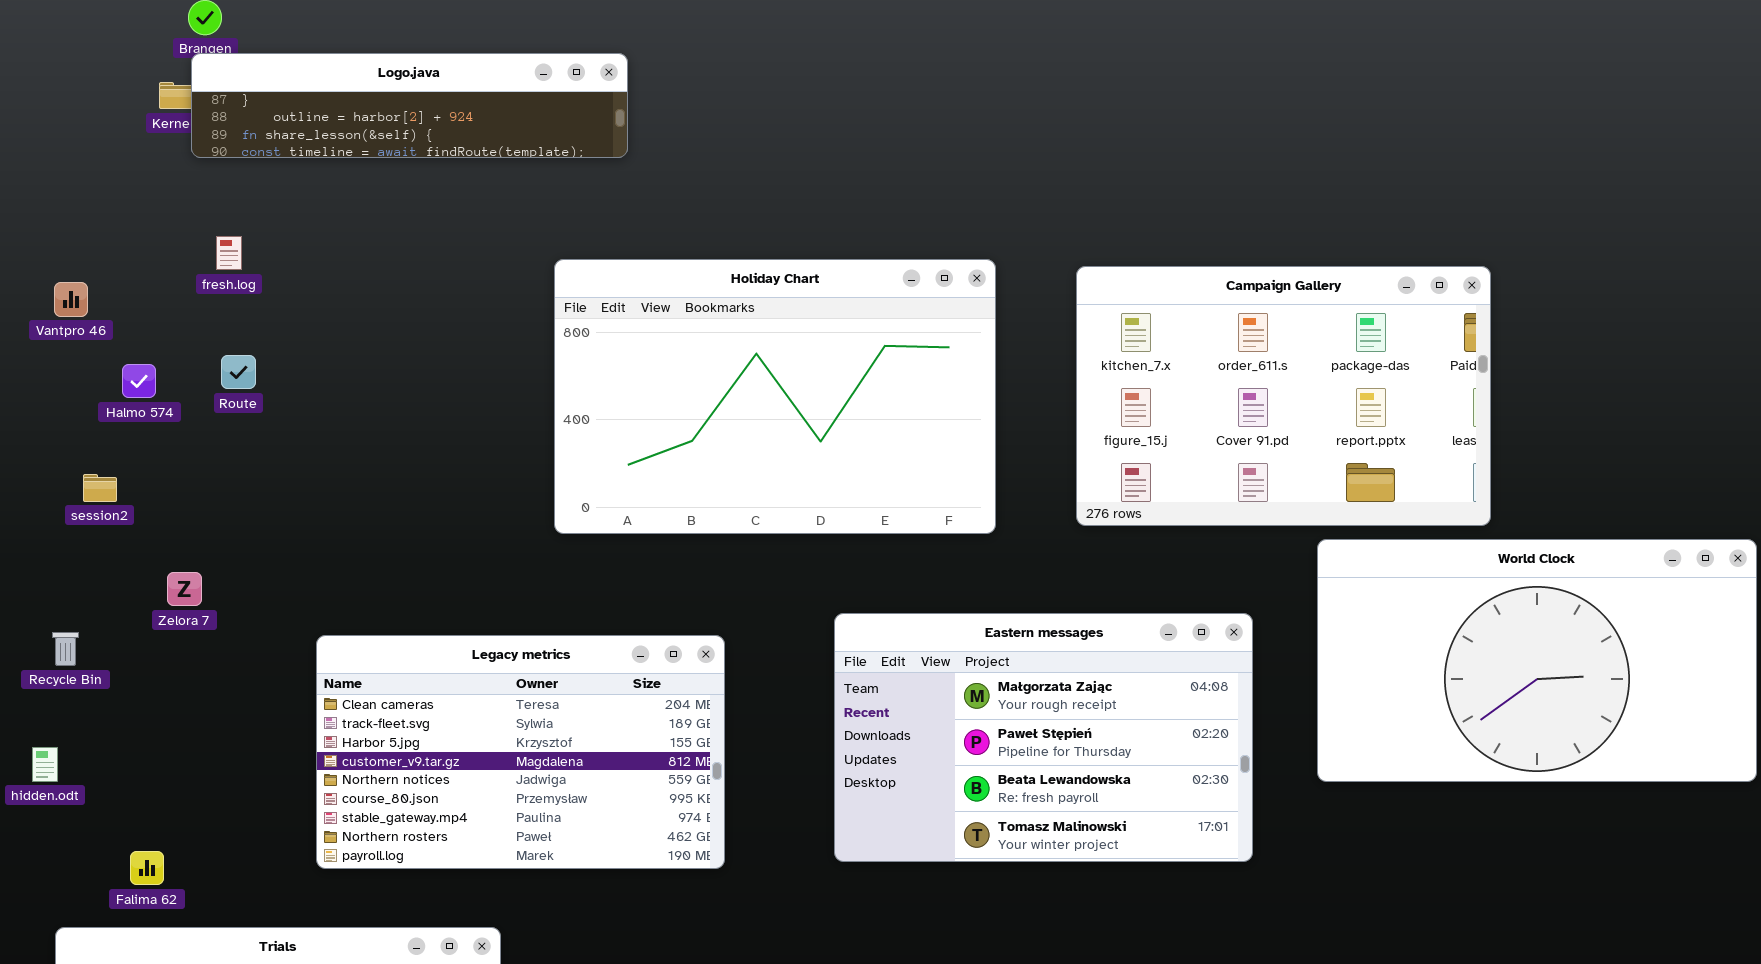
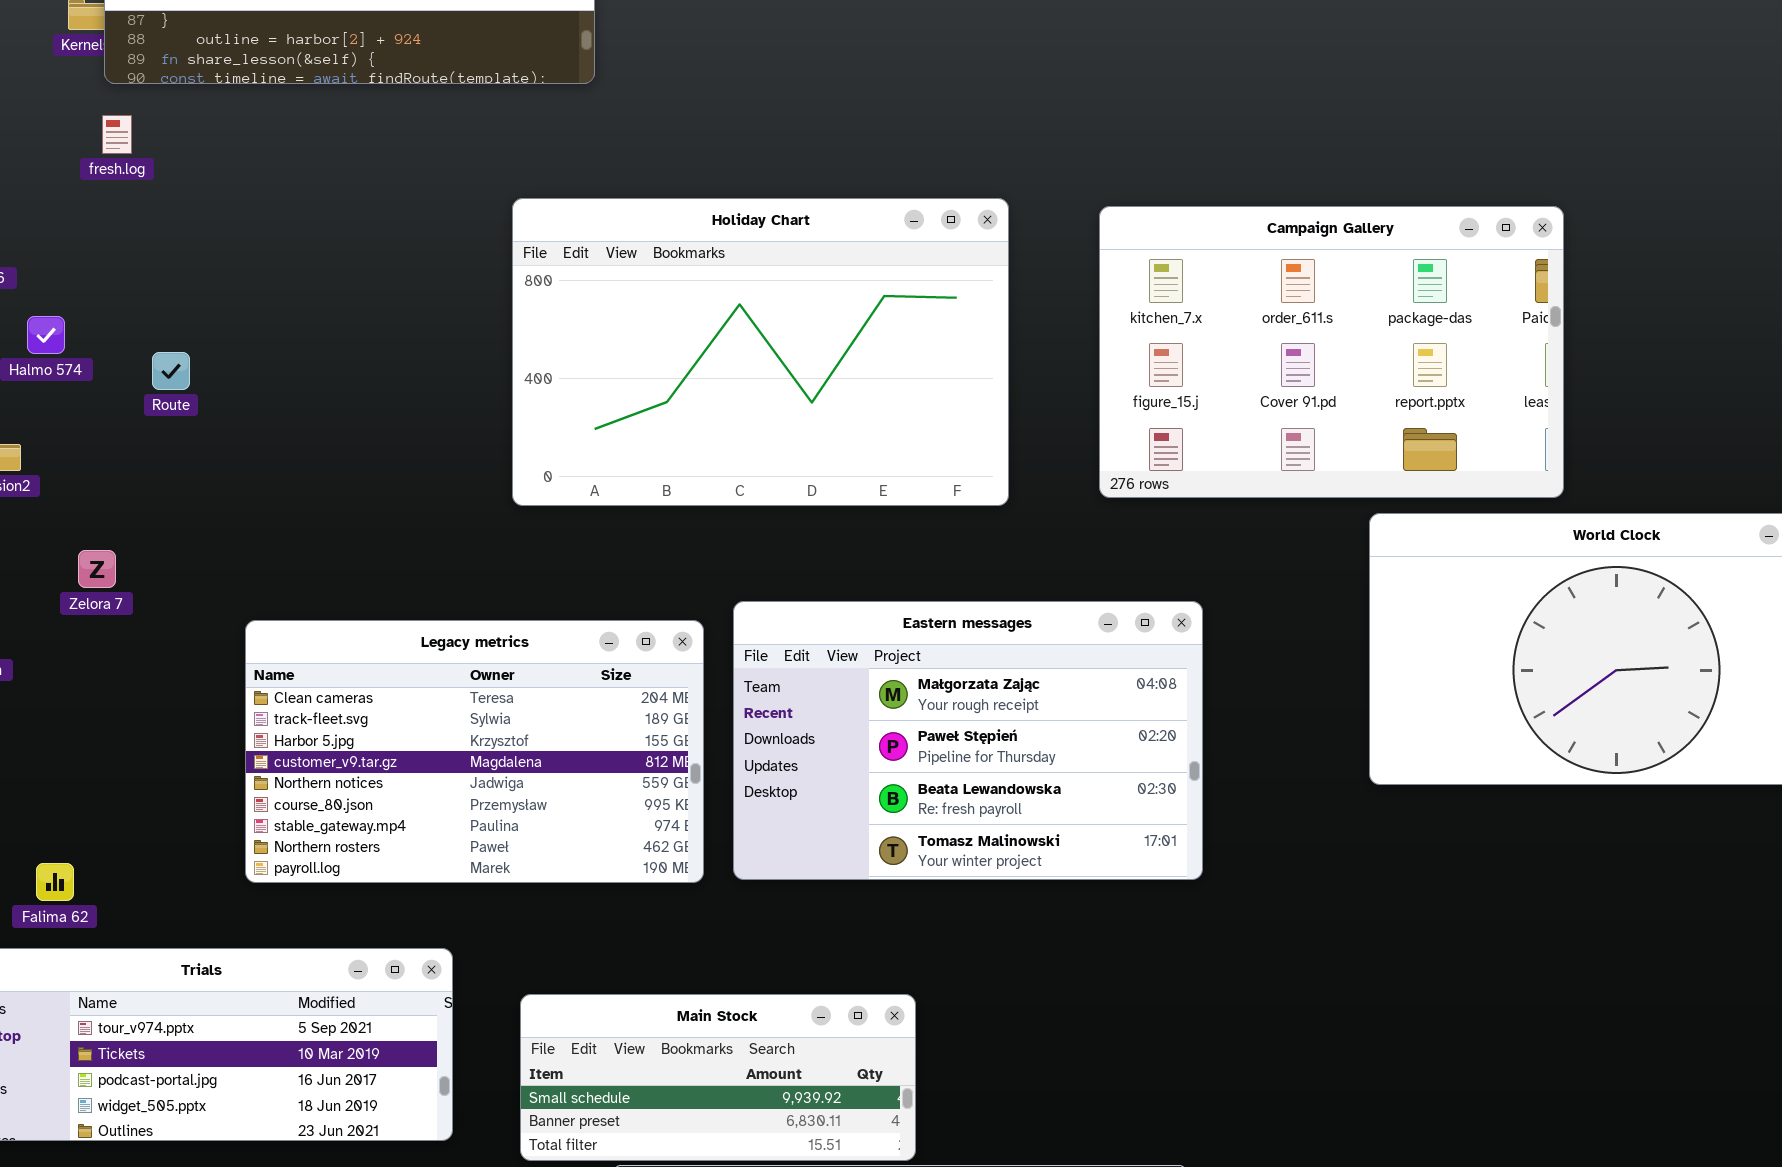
fresh.log: [216,236,242,270] -> [102,115,132,154], moved
Route: [221,355,256,389] -> [152,352,190,390], moved
Eastern messages: [834,613,1253,862] -> [733,601,1203,880], moved

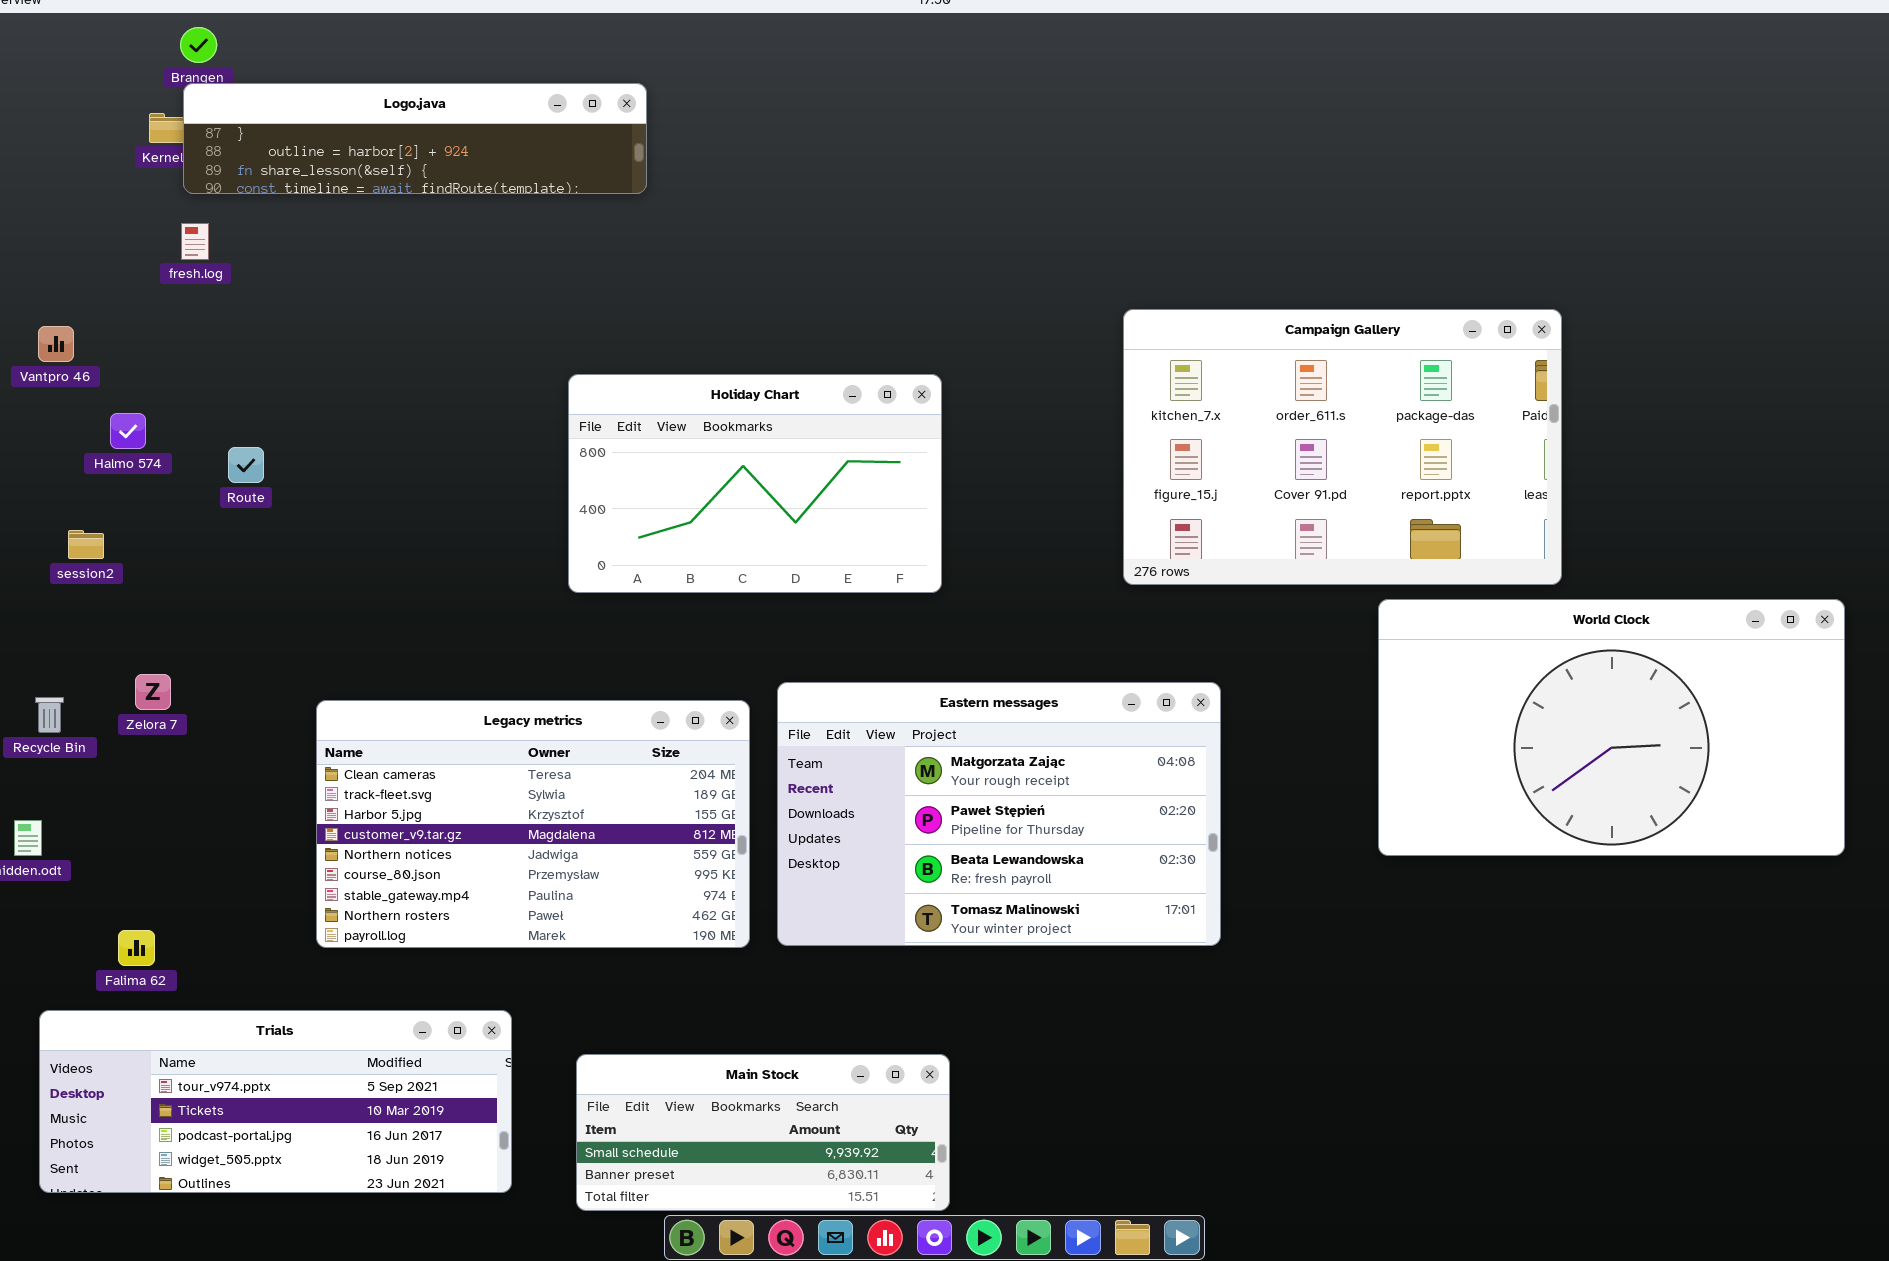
Holiday Chart: [512,198,1009,506] -> [568,374,942,593], resized
Zelora 7: [78,550,116,588] -> [135,674,171,710], moved

